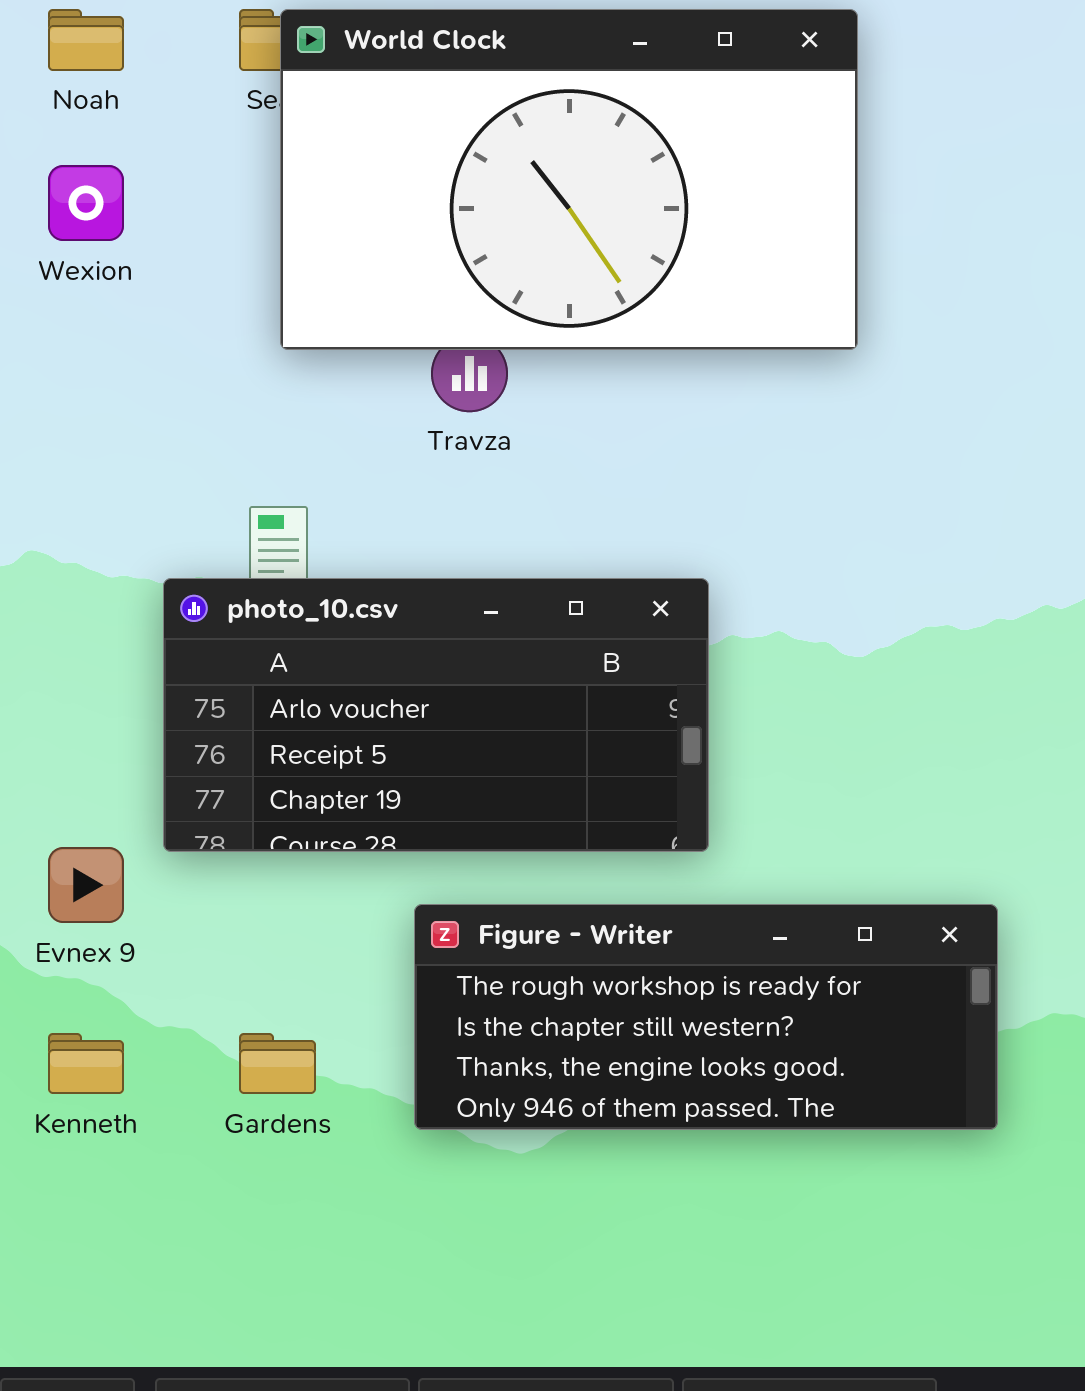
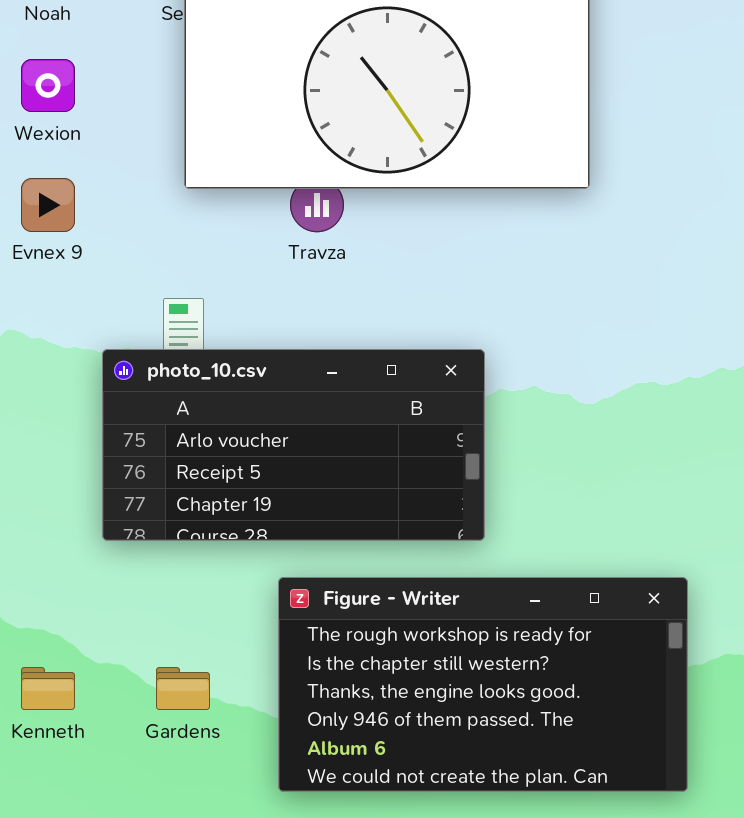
Evnex 9: [48,847,124,923] -> [21,178,75,232], moved
Figure - Writer: [414,904,998,1130] -> [278,577,688,792], resized

